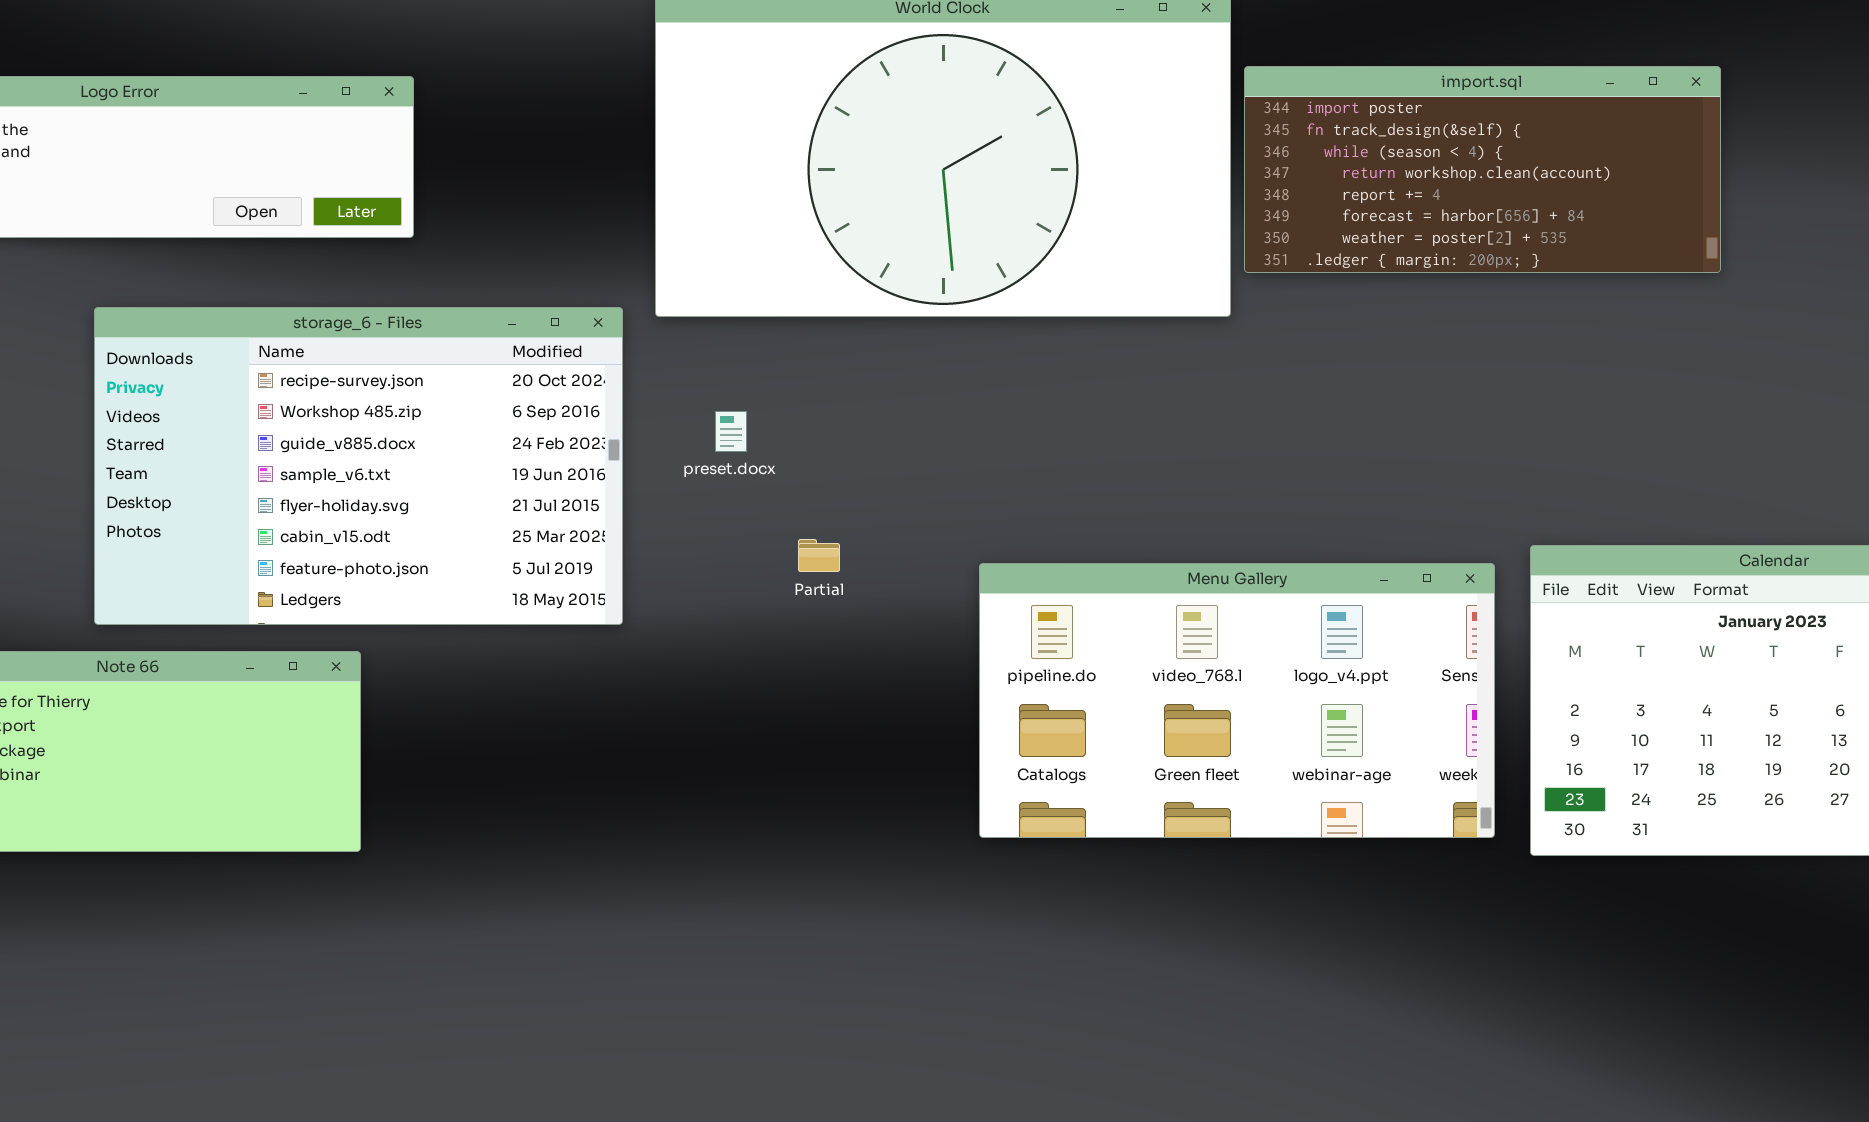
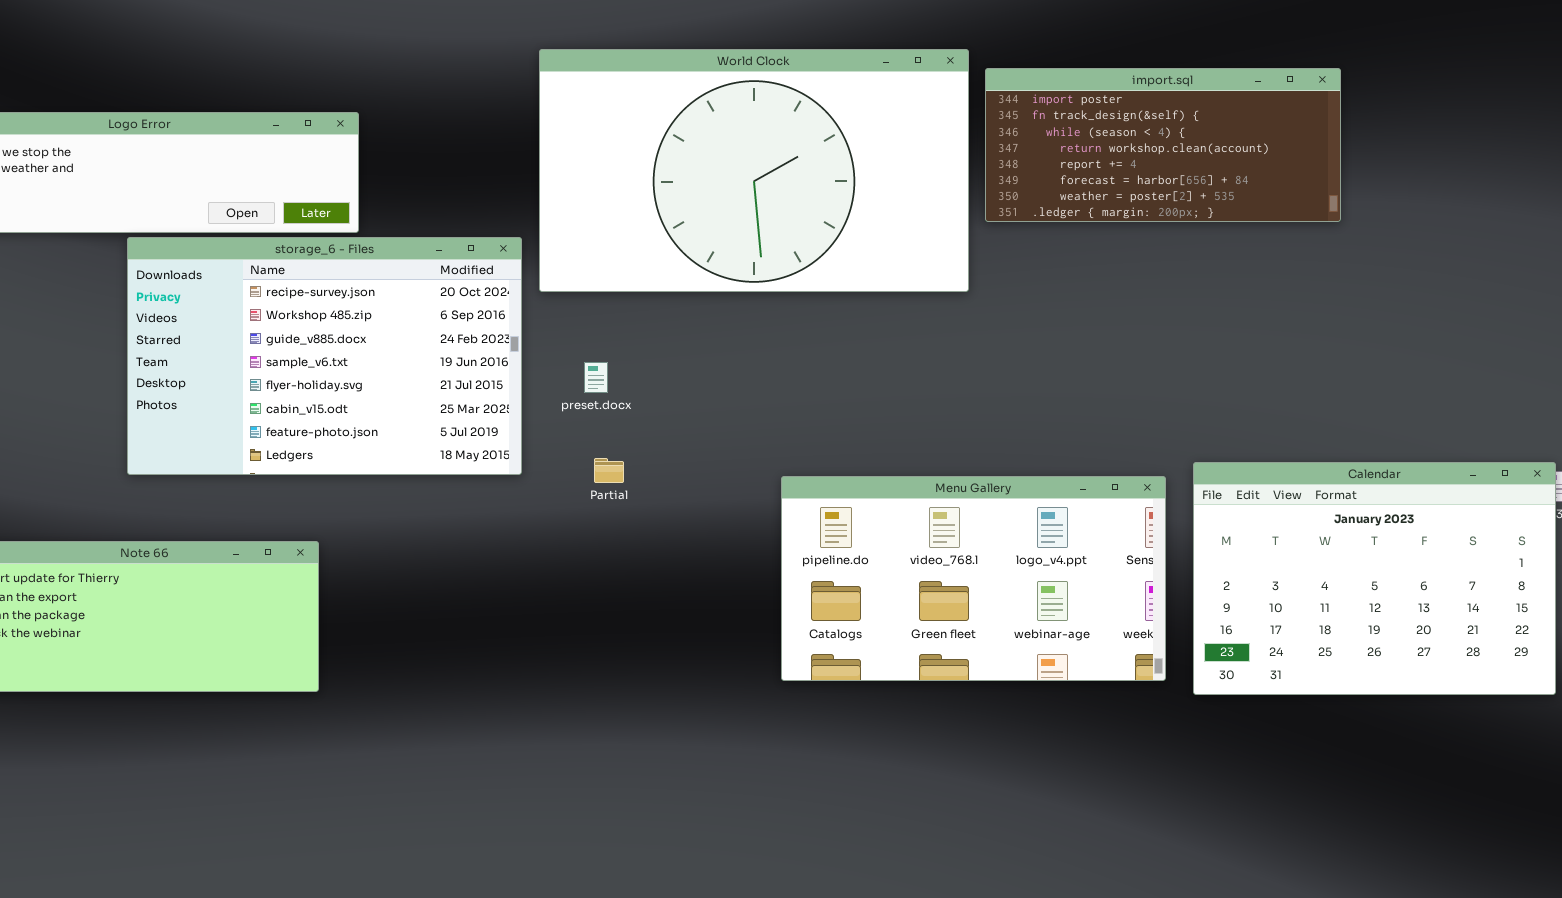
import.sql: [1244,66,1721,273] -> [985,68,1341,222], moved
storage_6 - Files: [94,307,623,625] -> [127,237,522,475], moved
Partial: [798,539,840,572] -> [594,458,624,483], moved

